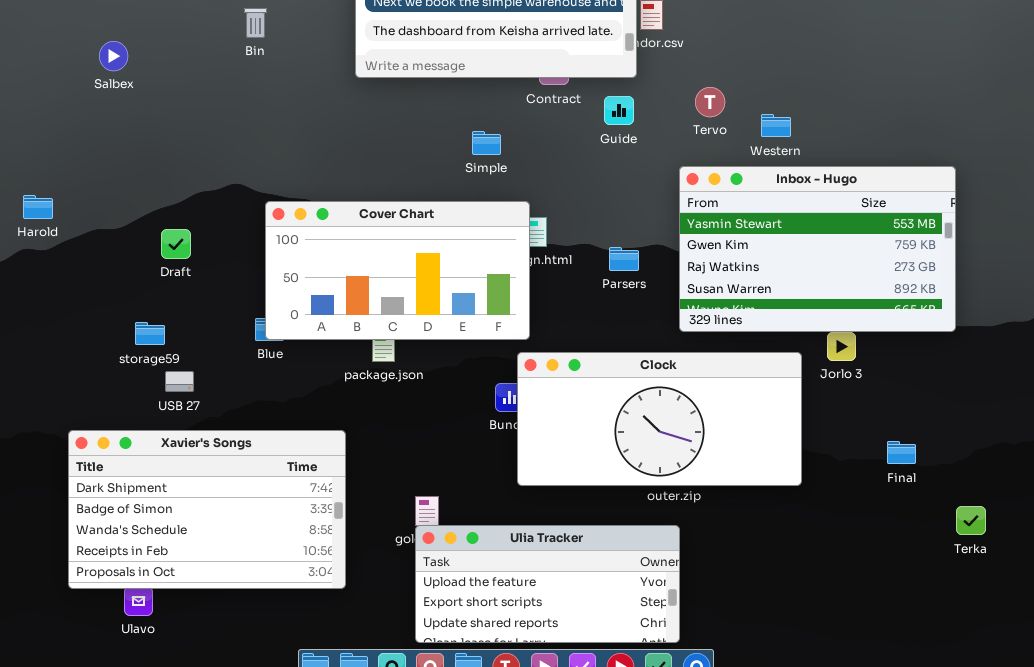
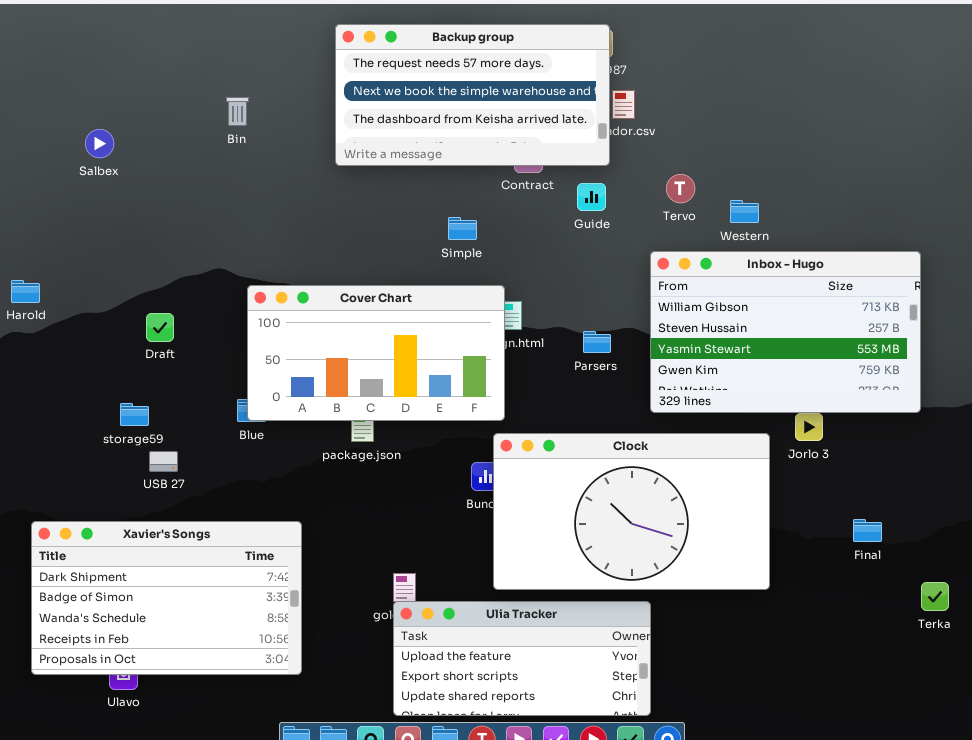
Inbox - Hugo: [679,166,956,332] -> [650,251,921,413], scrolled up 2 rows
Clock: [517,352,802,486] -> [493,433,770,590], resized
Xavier's Songs: [68,430,346,589] -> [31,521,302,675], moved

